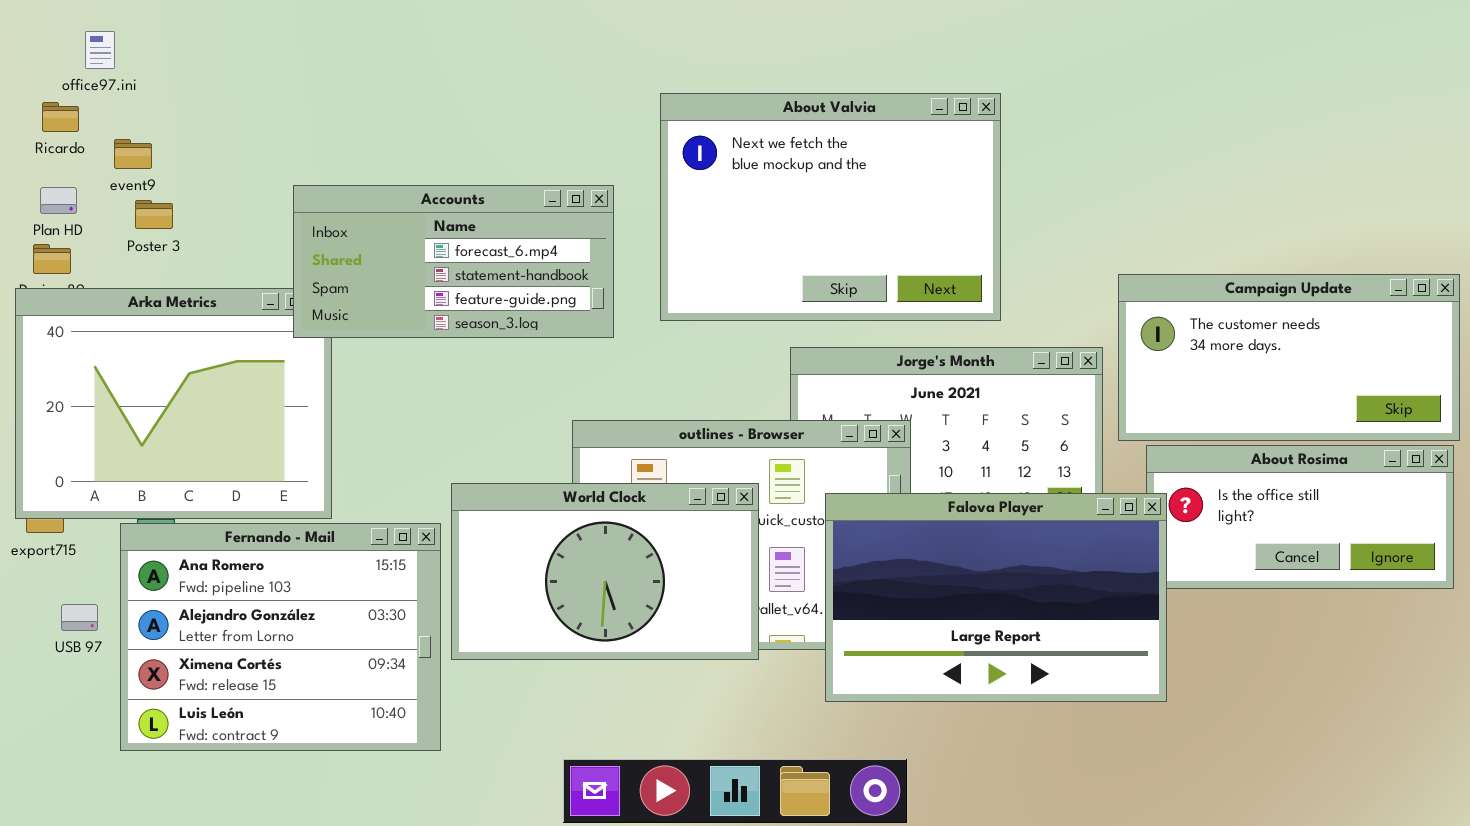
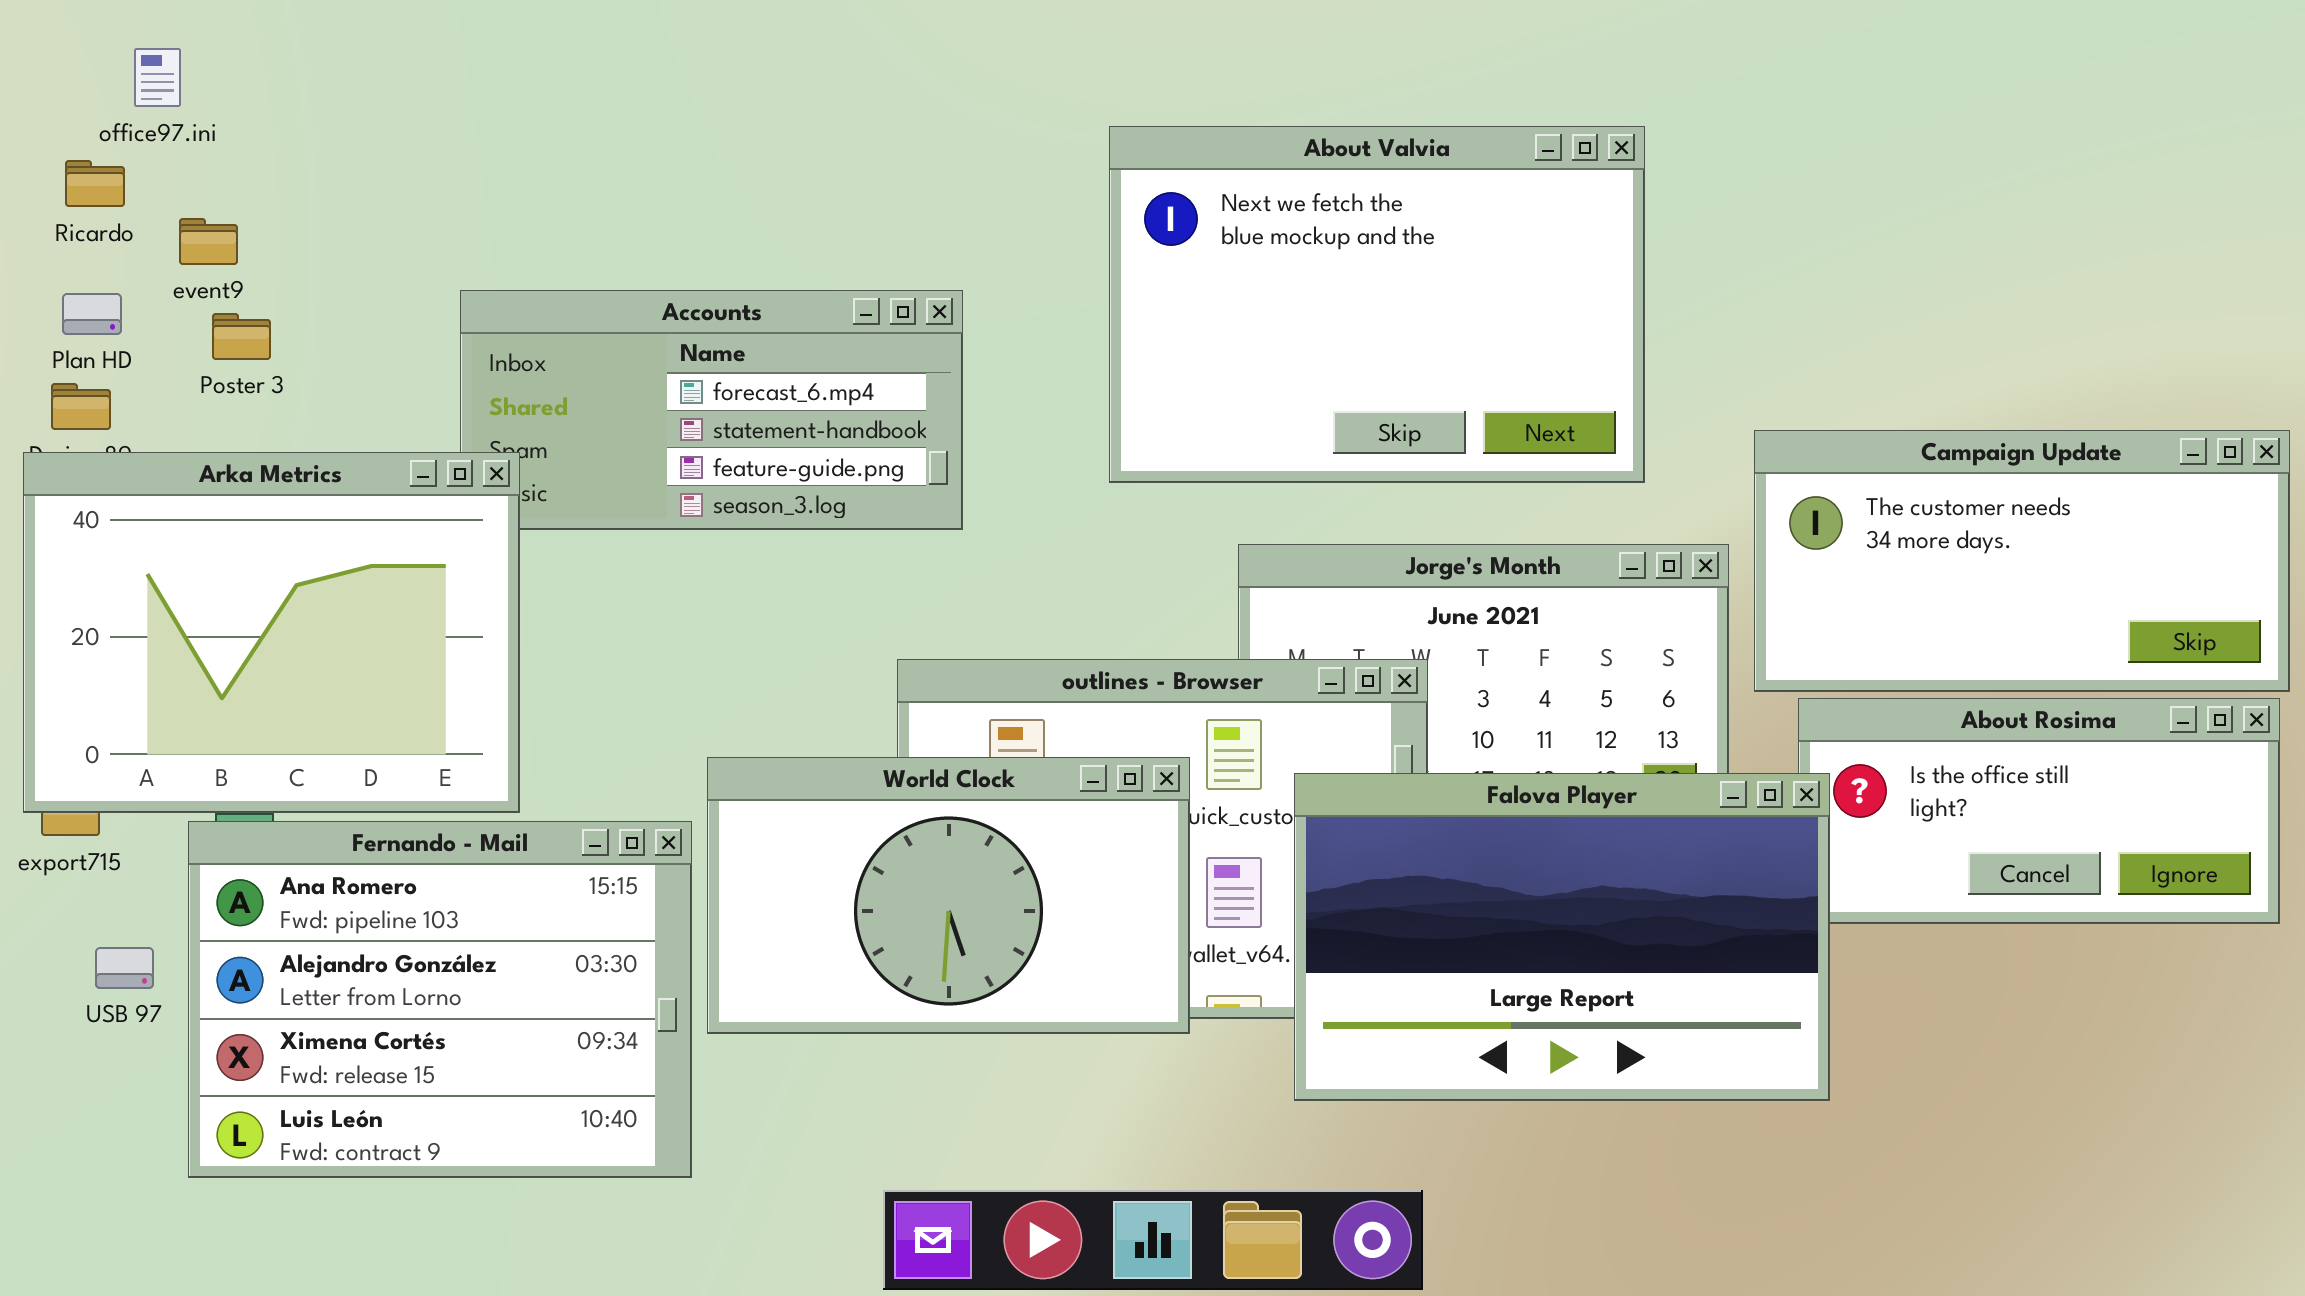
About Valvia: [660,93,1001,321] -> [1109,126,1645,483], moved
Arka Metrics: [15,288,332,519] -> [23,452,520,813], raised

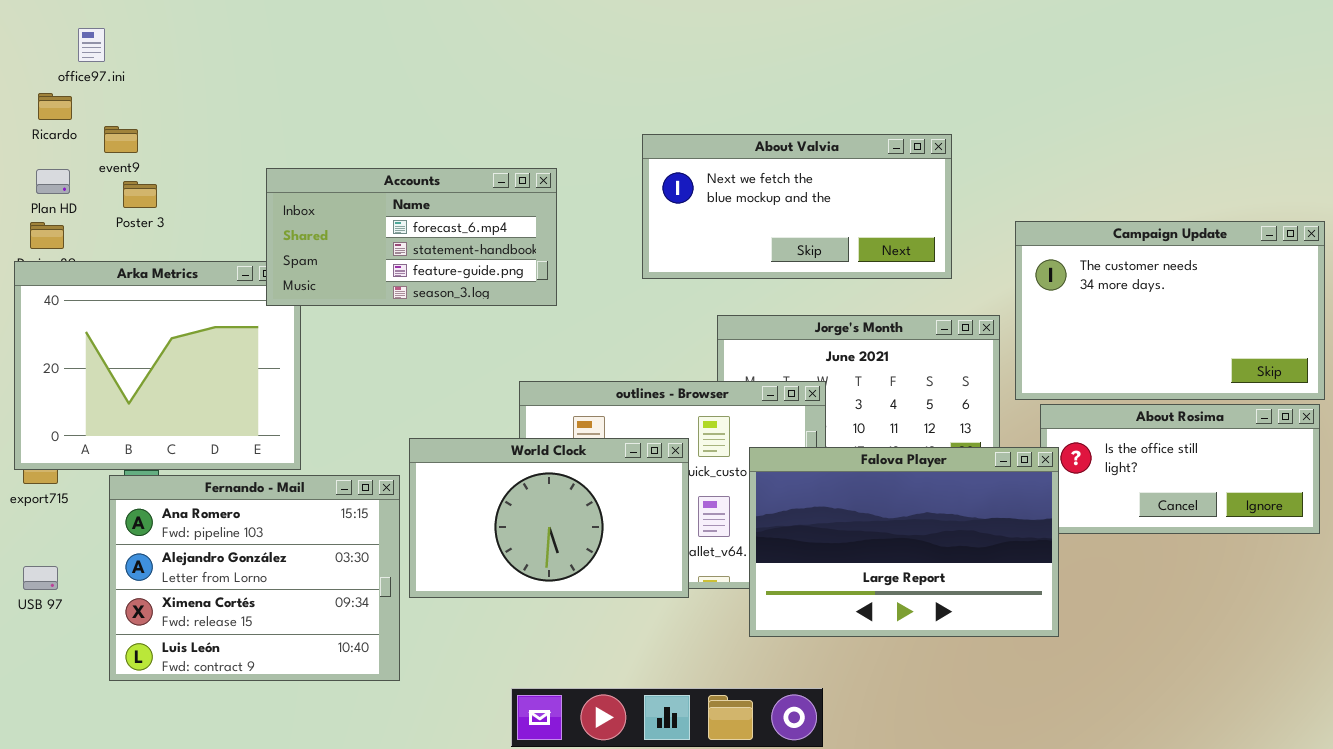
About Valvia: [1109,126,1645,483] -> [642,134,952,279], resized
Accounts: [460,290,963,530] -> [266,168,557,306], raised
Campaign Update: [1754,430,2290,692] -> [1015,221,1325,400], resized
USB 97: [95,947,154,989] -> [23,566,58,590], moved

